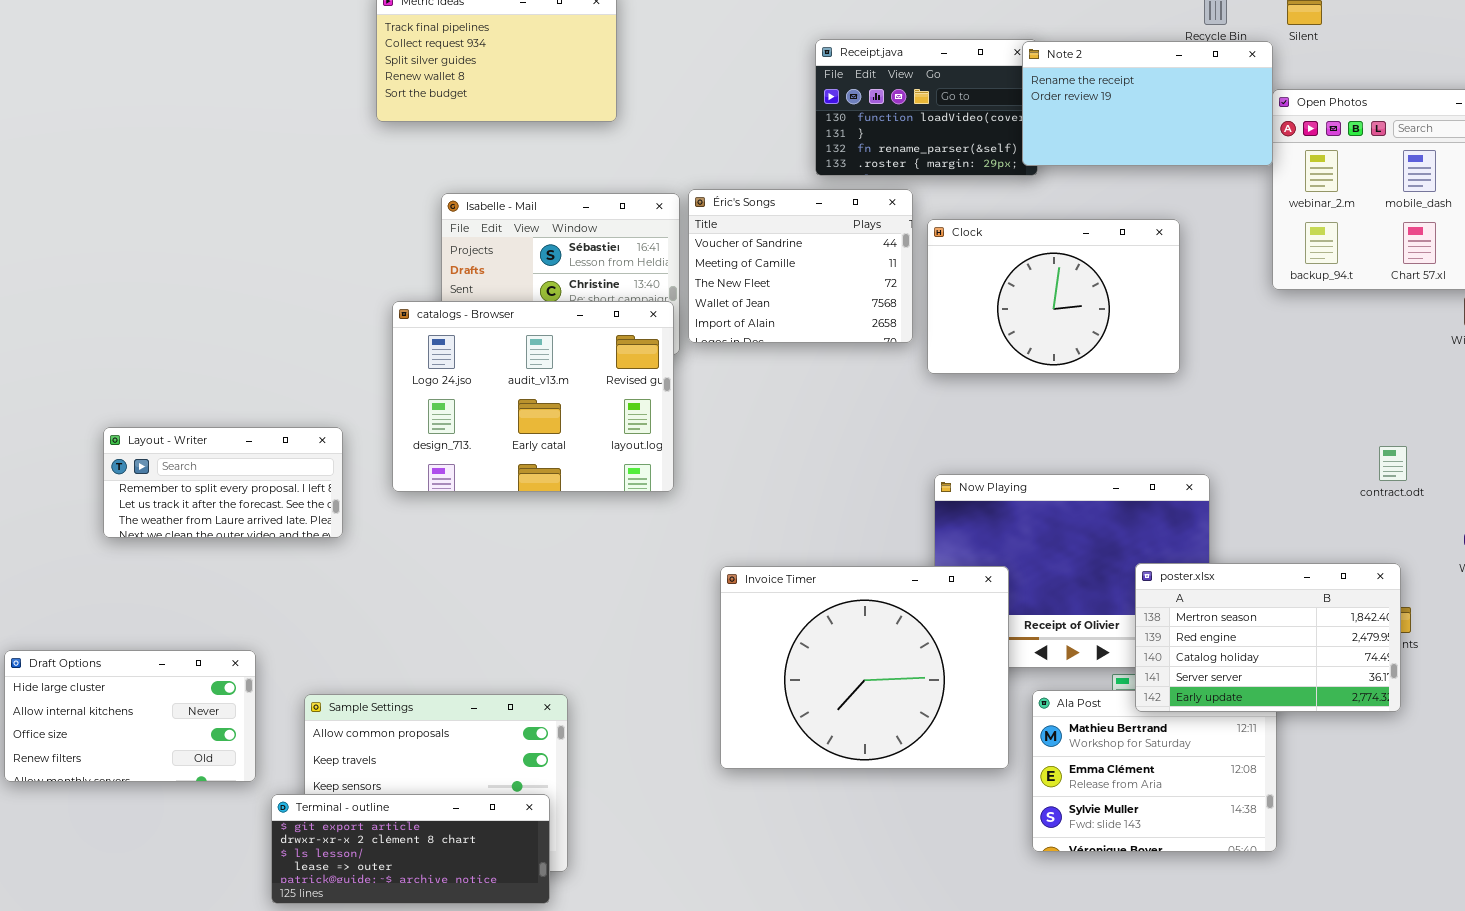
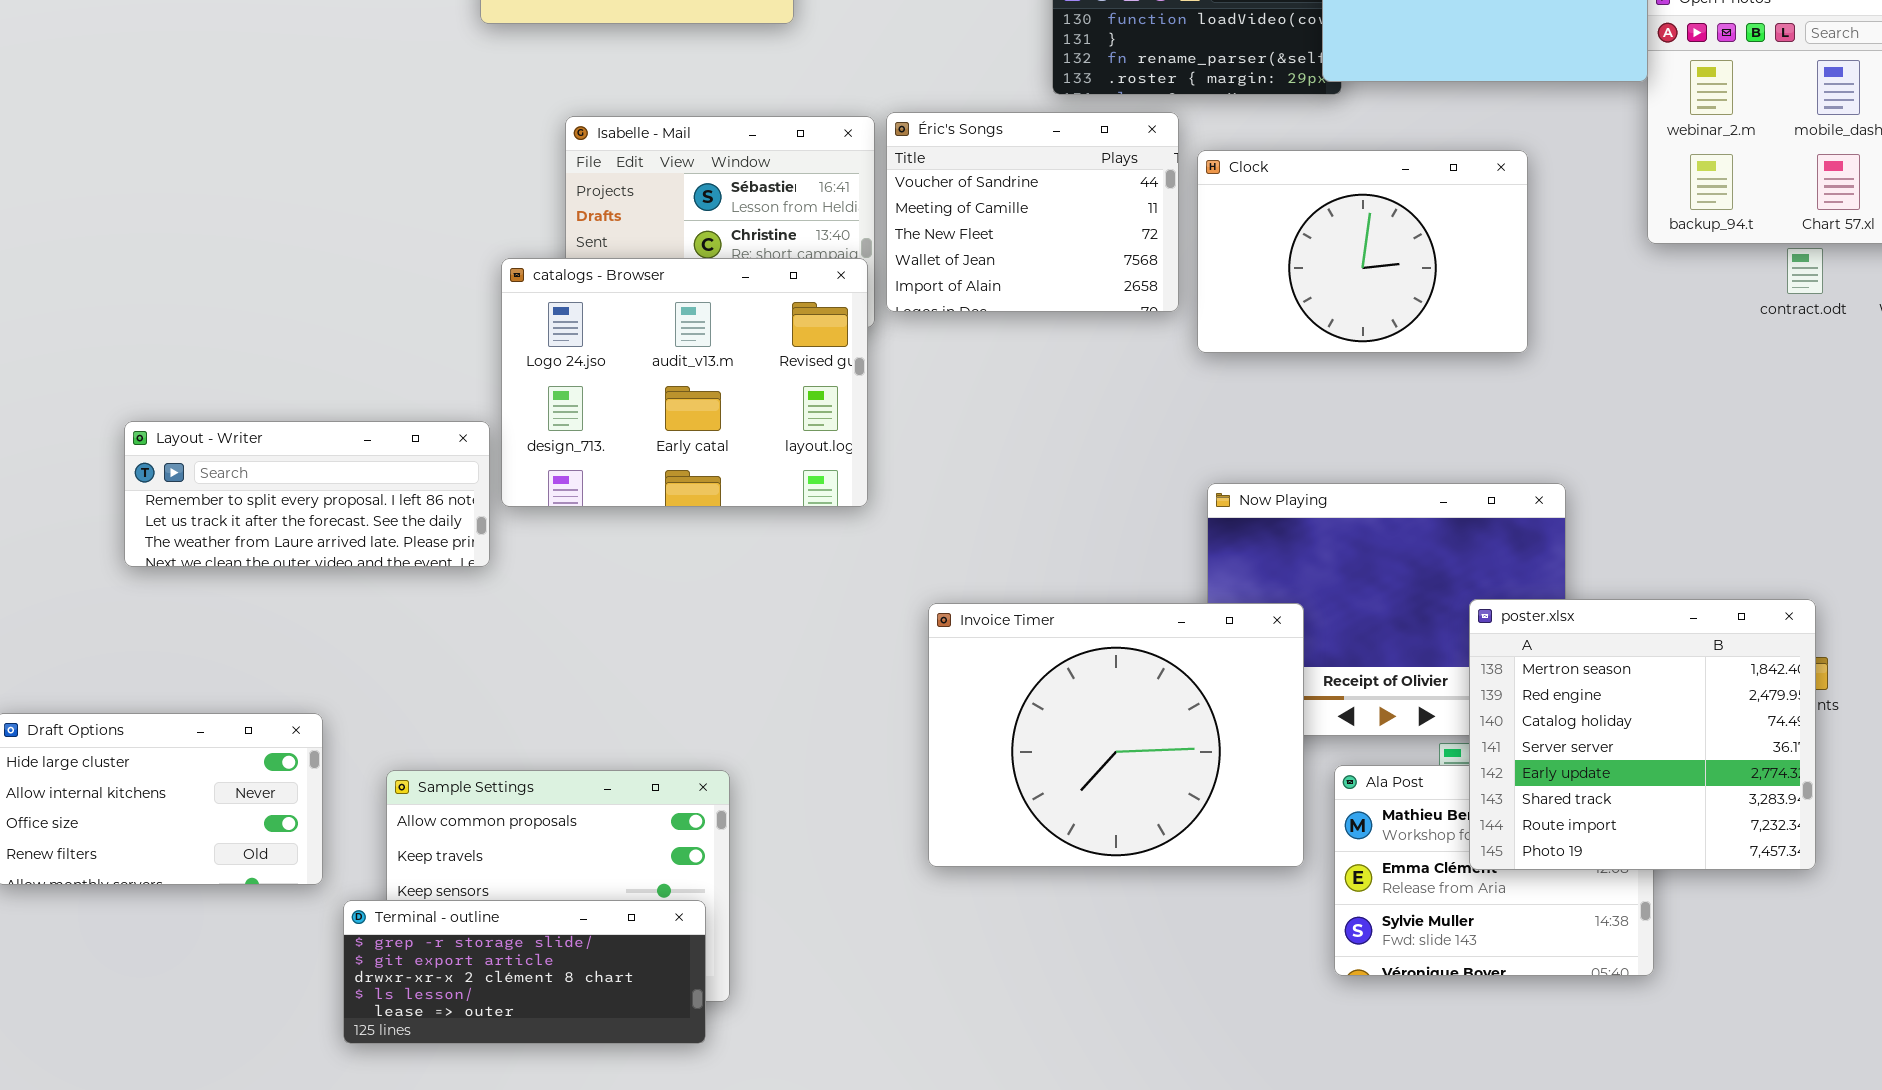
Layout - Writer: [103,427,343,538] -> [124,421,490,567], resized
contract.odt: [1379,446,1407,481] -> [1787,248,1823,294], moved
poster.xlsx: [1135,563,1401,712] -> [1469,599,1816,870], resized
Terminal - outline: [271,794,550,904] -> [343,900,706,1044], scrolled up 1 row

